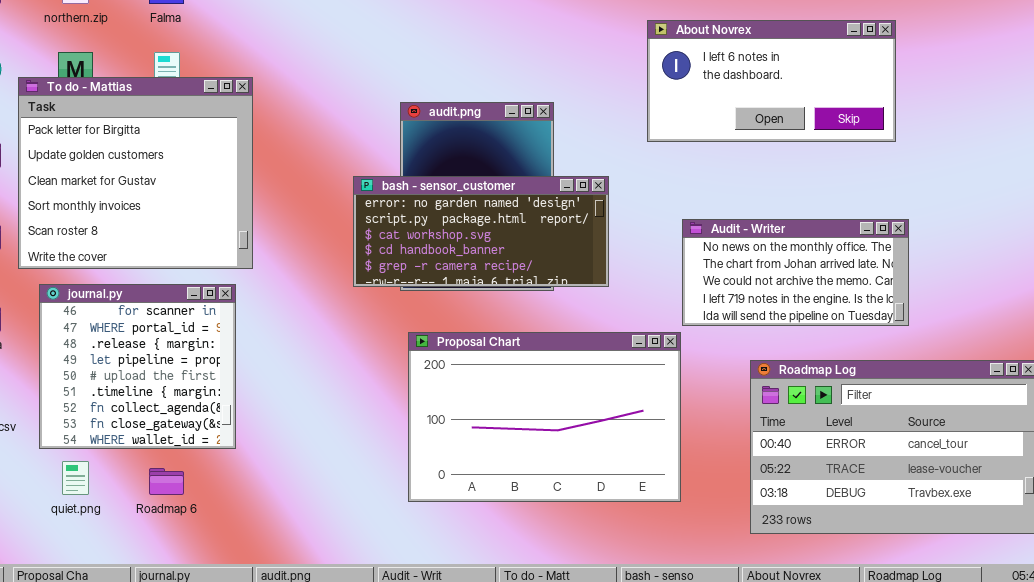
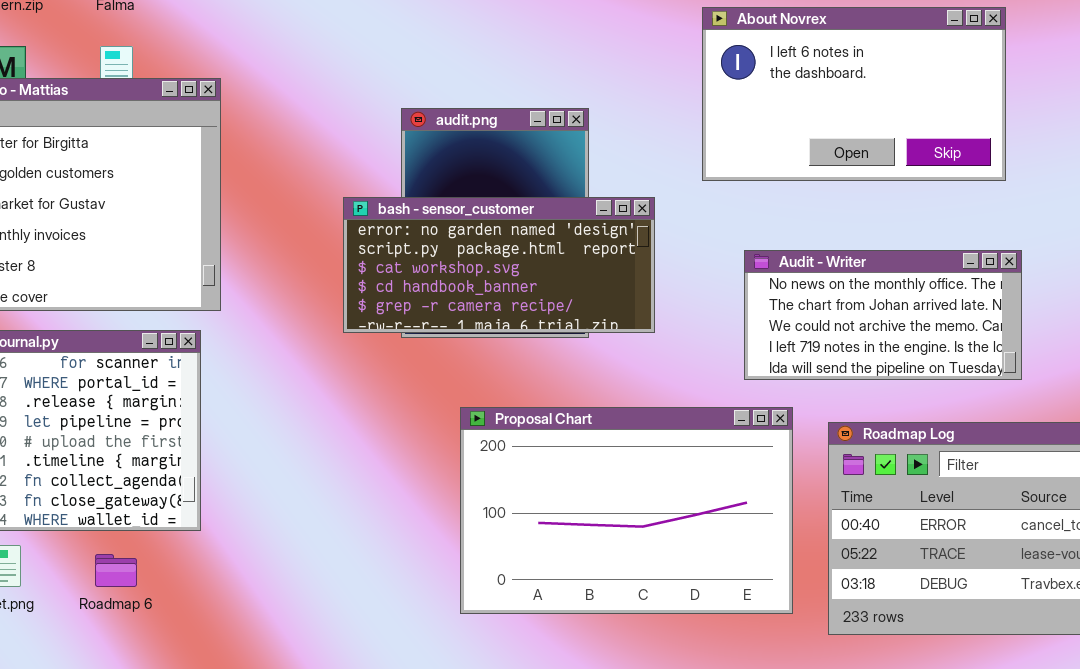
About Novrex: [647,20,896,142] -> [702,7,1006,181], resized
Proposal Chart: [408,332,681,502] -> [460,407,793,614], moved

